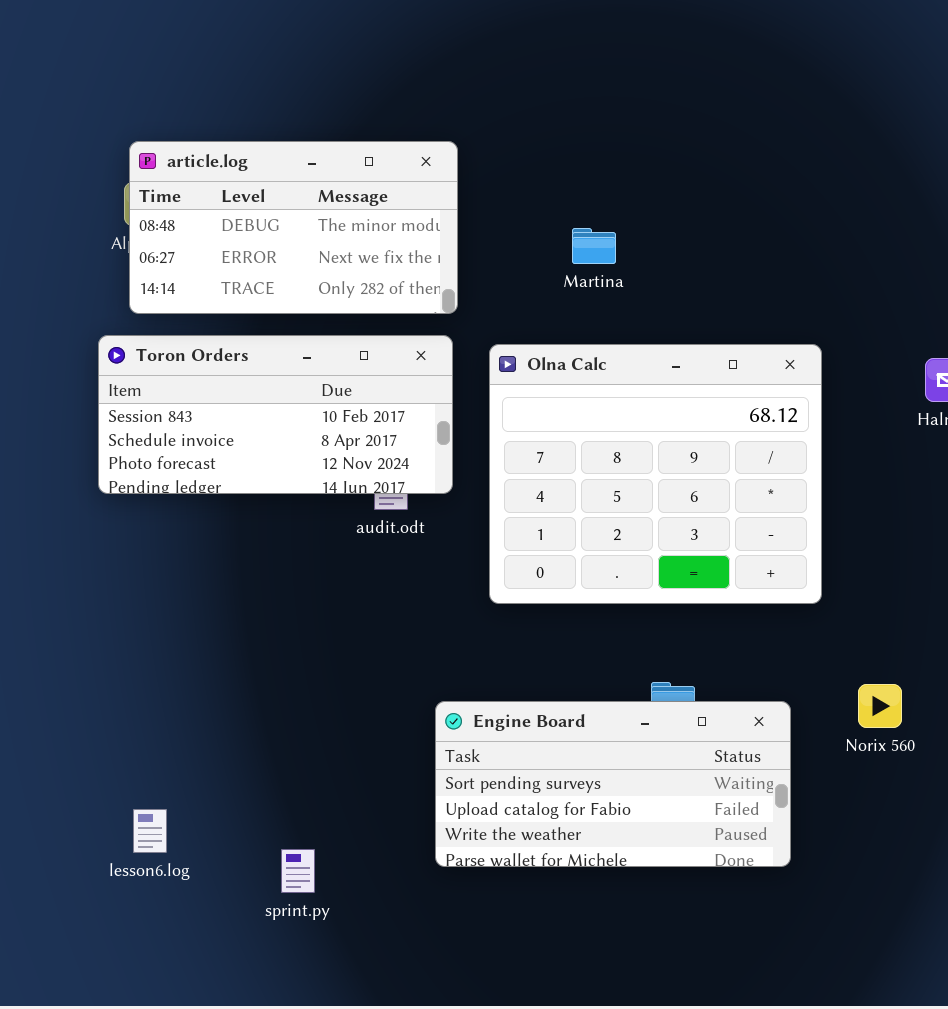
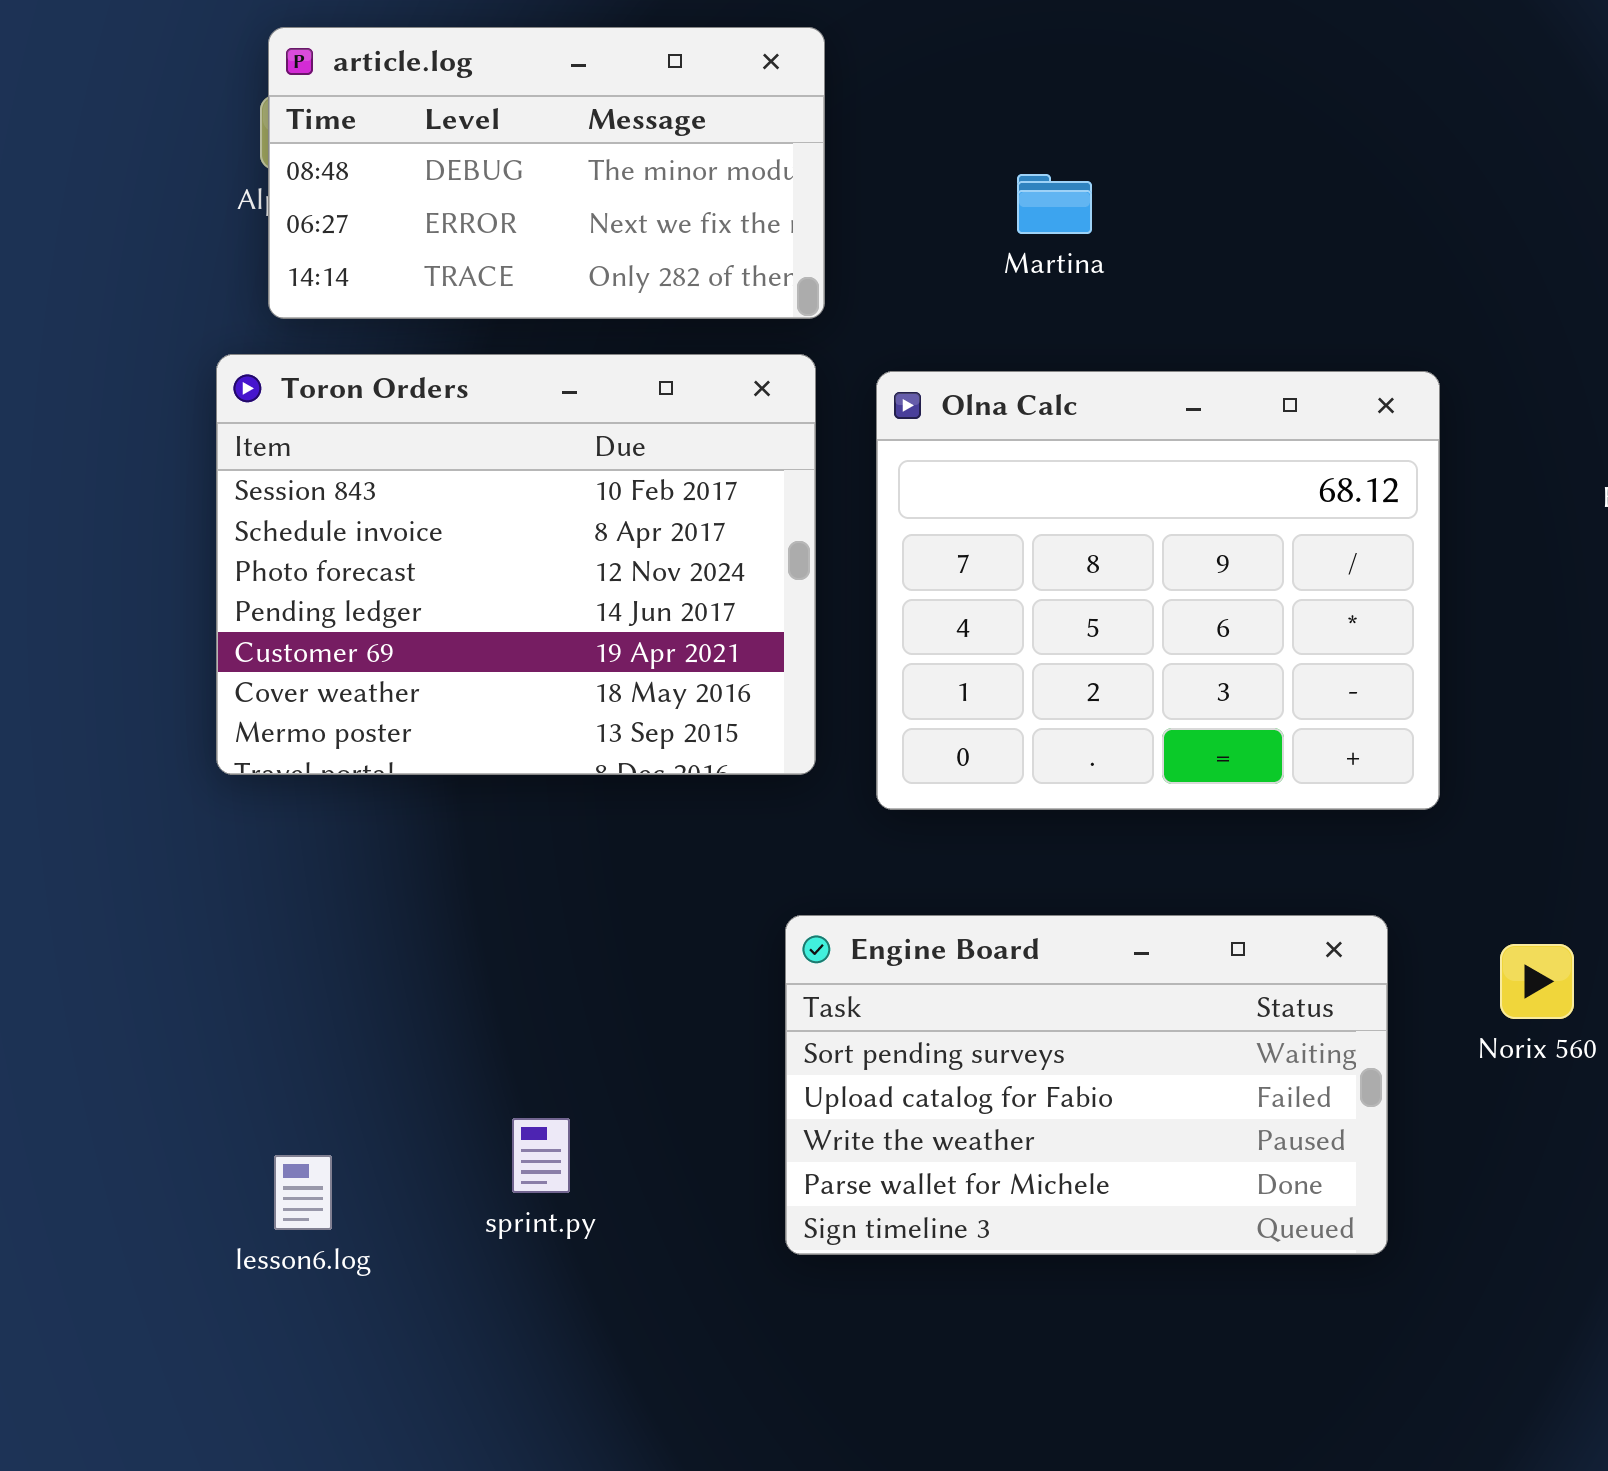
Toron Orders: [98,335,453,494] -> [216,354,816,775], resized
Engine Board: [435,701,791,867] -> [785,915,1388,1255], resized
sprint.py: [281,849,315,893] -> [512,1118,570,1193], moved

